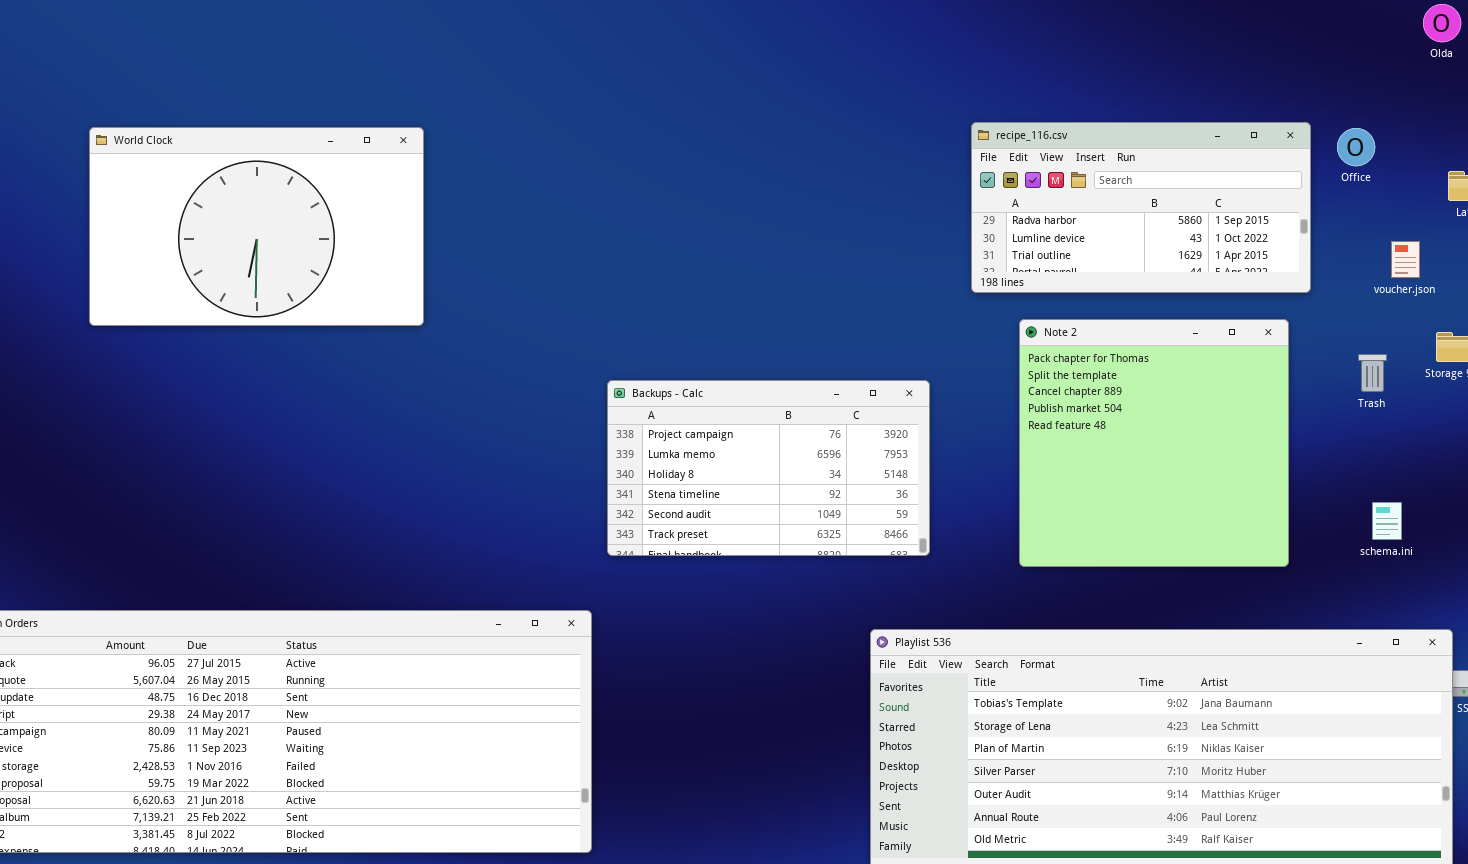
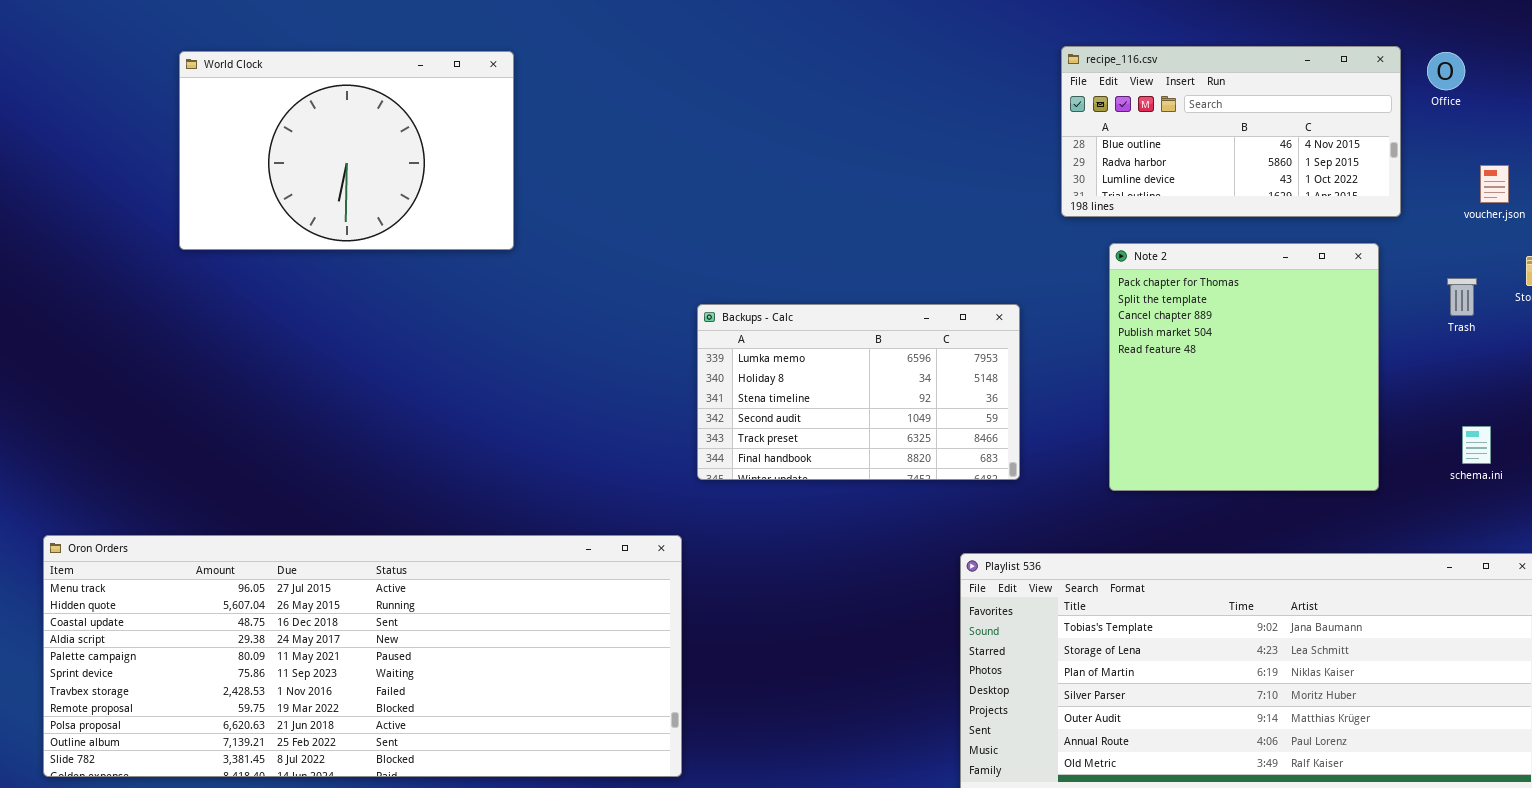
recipe_116.csv: [971,122,1311,293] -> [1061,46,1401,217], scrolled up 1 row
Backups - Calc: [607,380,930,556] -> [697,304,1020,480], scrolled down 1 row

